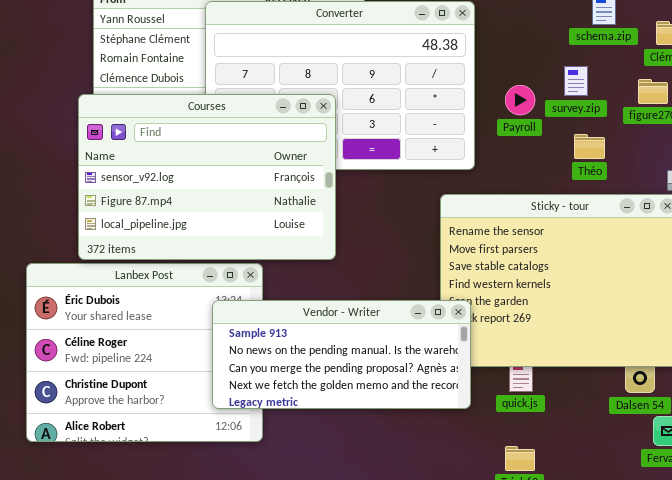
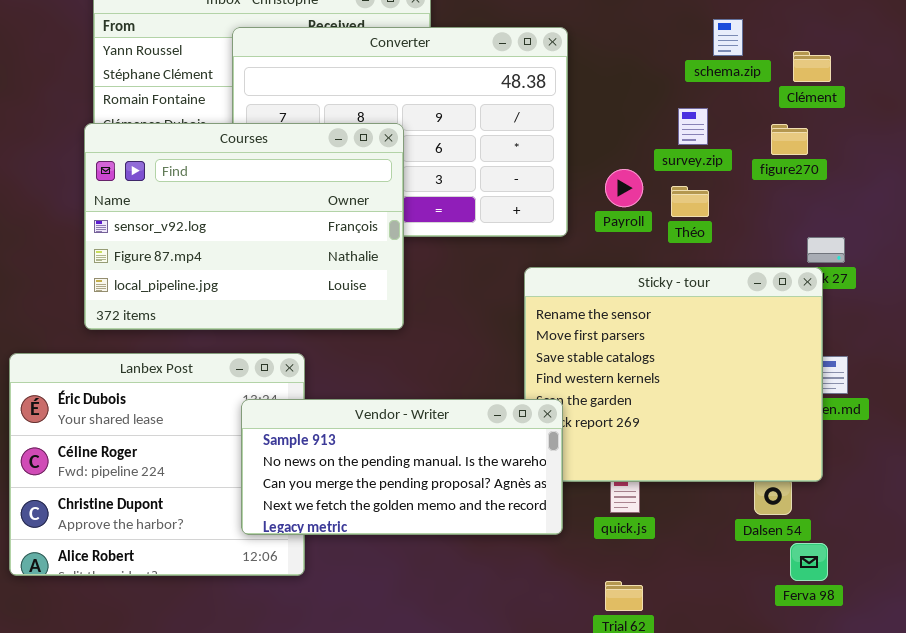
Payroll: [505,85,535,115] -> [605,169,643,207], moved
Courses: [78,94,336,260] -> [84,123,404,330], moved
Théo: [574,134,605,159] -> [671,186,709,217], moved

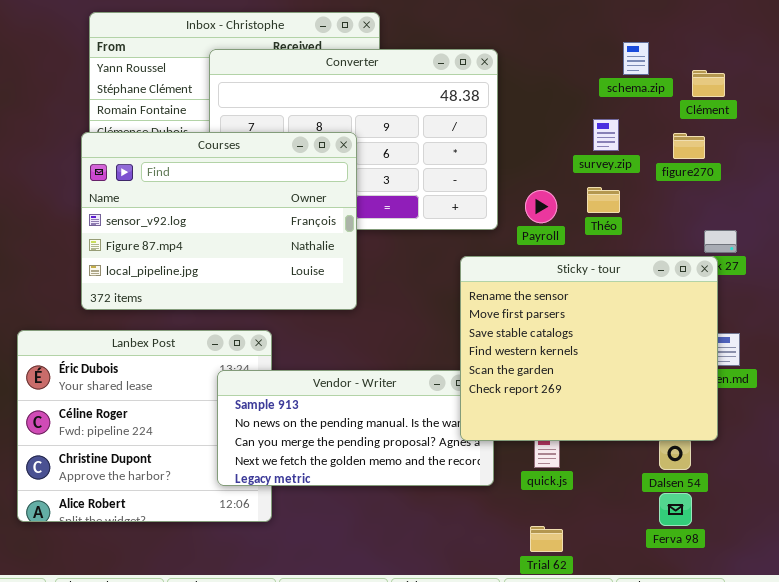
Payroll: [605,169,643,207] -> [525,190,557,223], moved
Sticky - tour: [524,267,823,482] -> [460,256,718,441], raised
Ferva 98: [790,543,828,581] -> [659,493,692,526], moved

